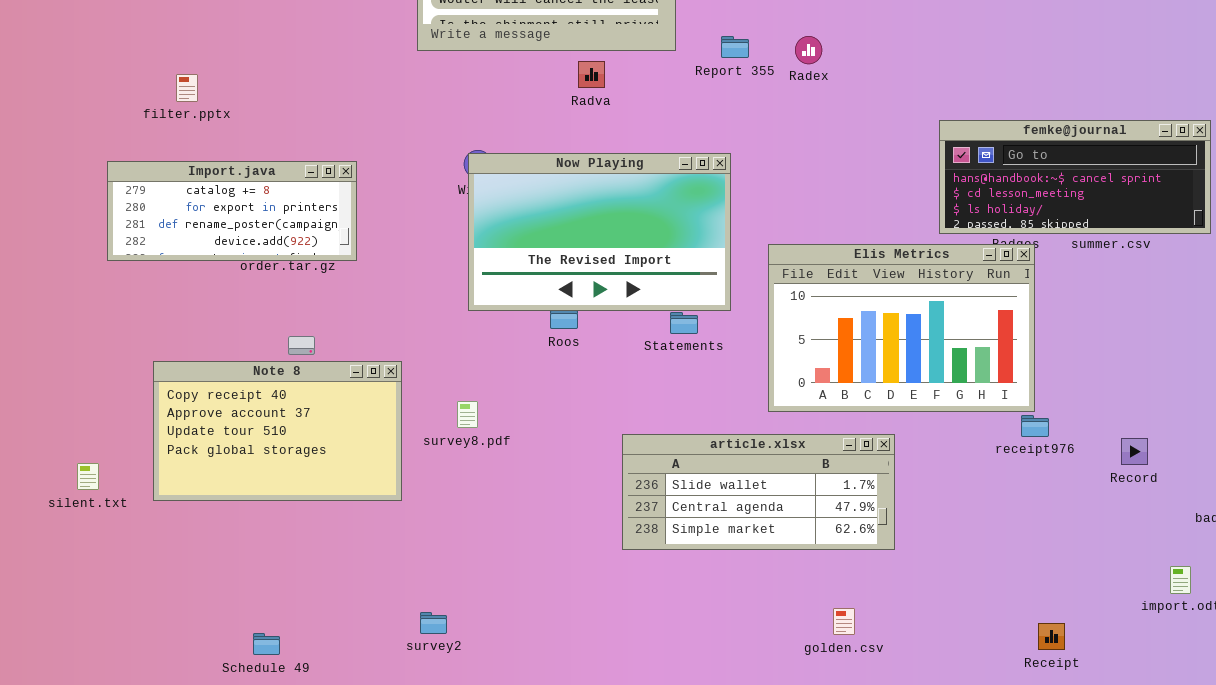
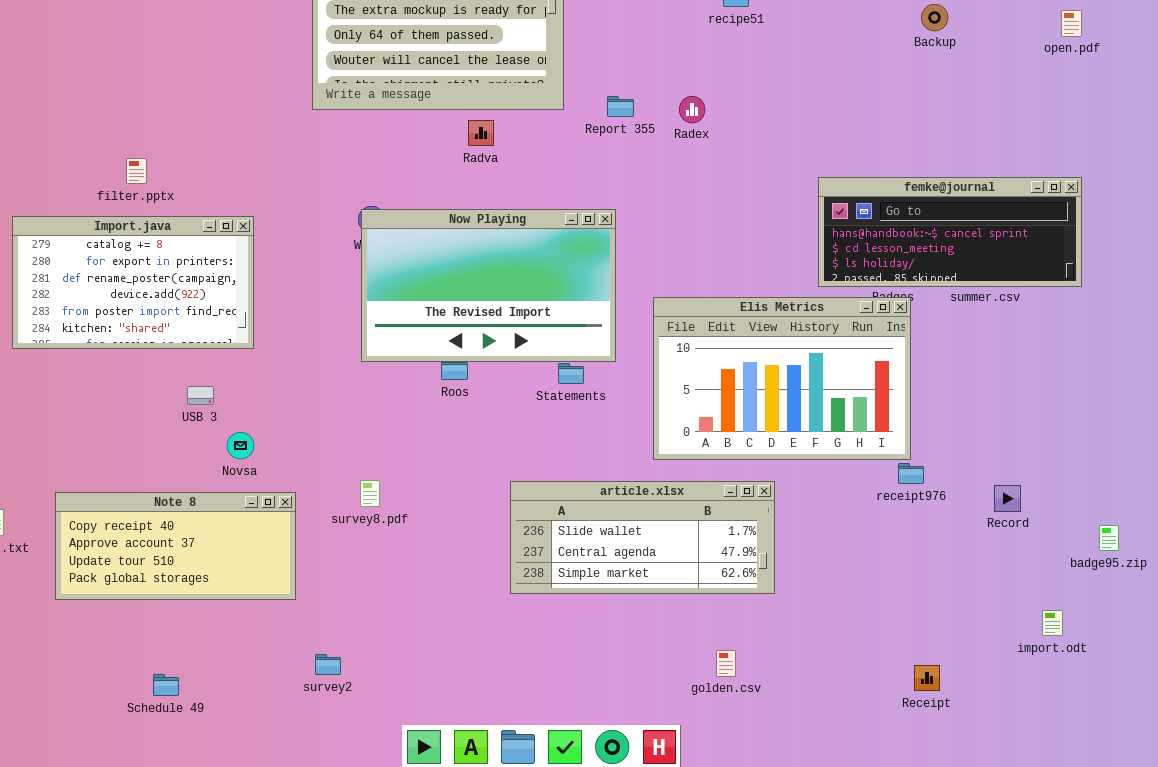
filter.pptx: [176,74,198,102] -> [126,158,147,184], moved
Import.java: [107,161,357,261] -> [12,216,254,349], resized
Note 8: [153,361,402,501] -> [55,492,296,600], moved, resized
survey8.pdf: [457,401,478,428] -> [360,480,380,507], moved

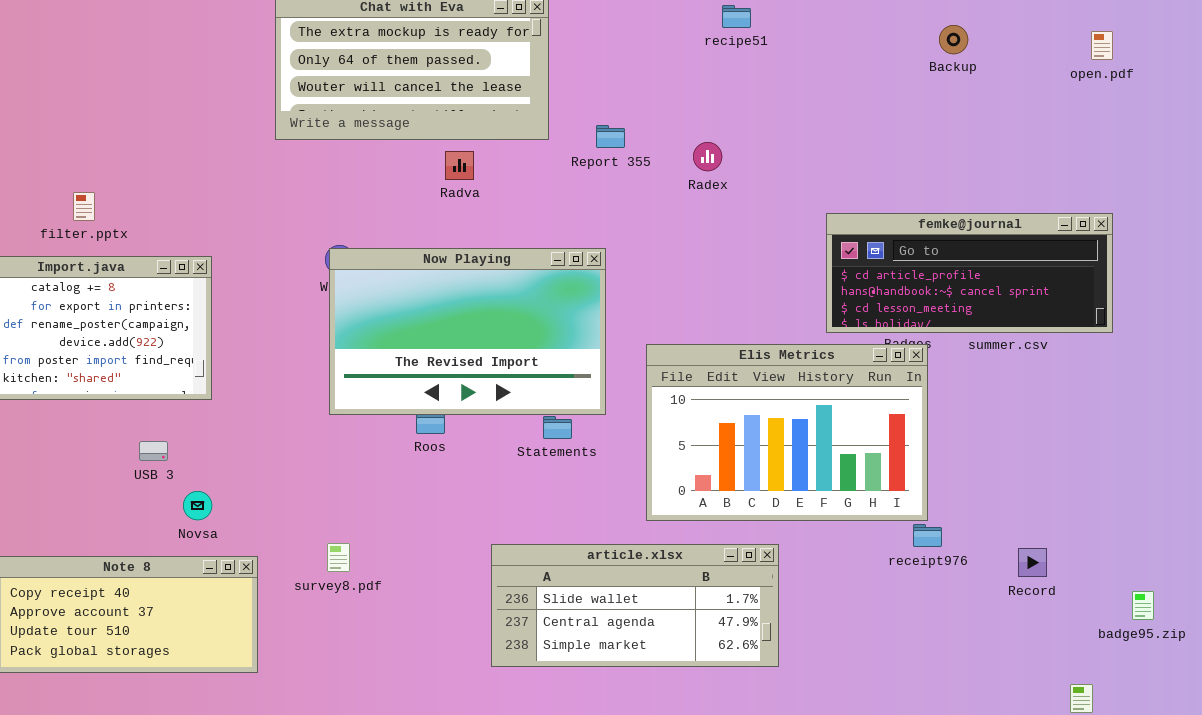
Radex: [679,96,705,123] -> [693,142,722,171], moved
femke@journal: [818,177,1082,287] -> [826,213,1113,333], scrolled up 1 row

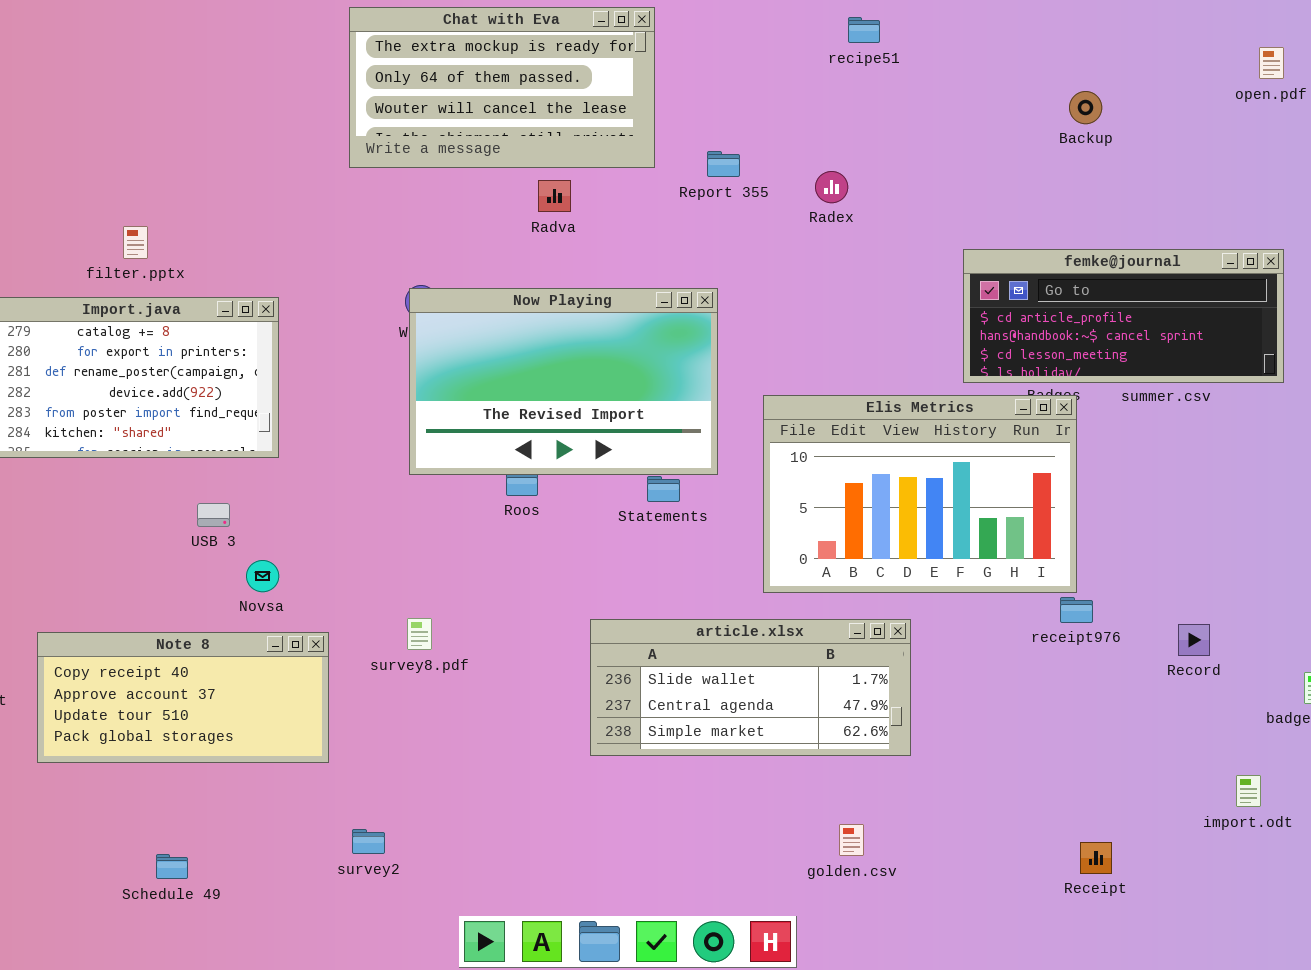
Backup: [939,25,968,54] -> [1069,91,1102,124], moved

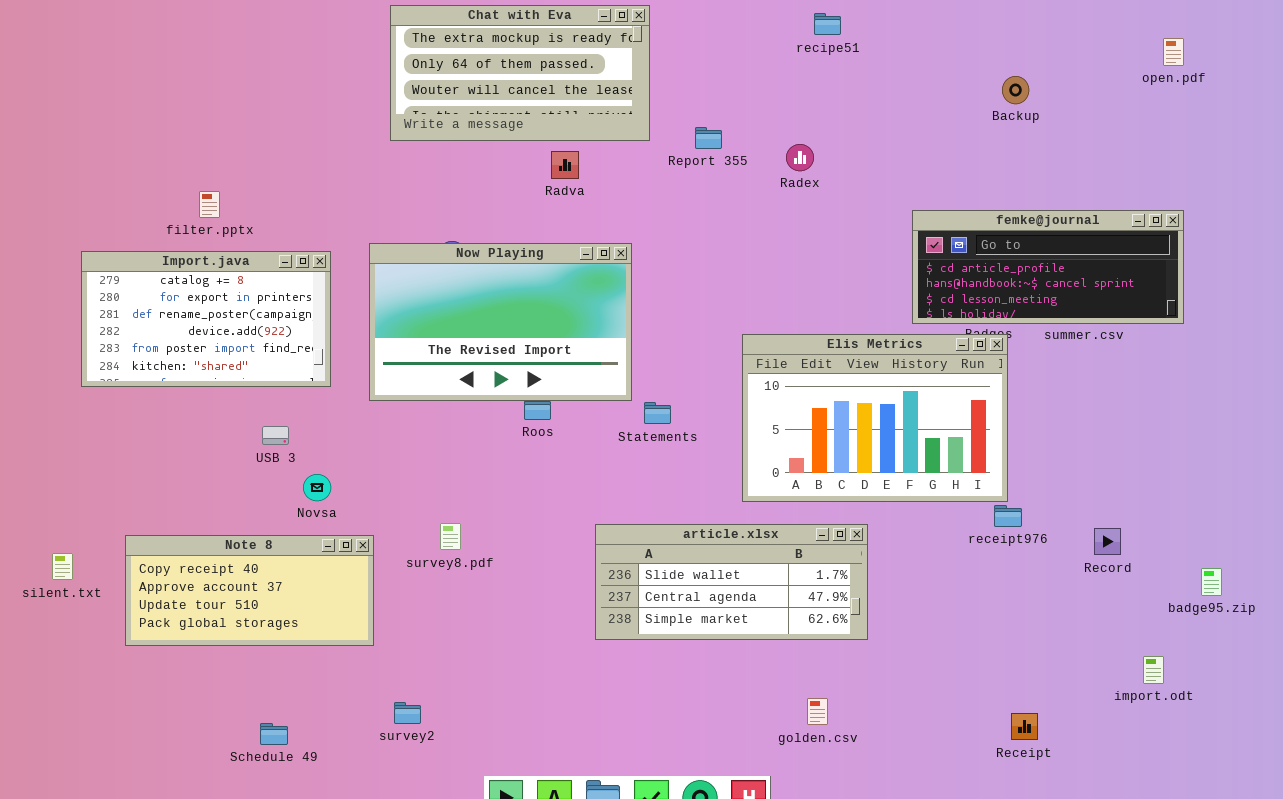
Now Playing: [409,288,718,475] -> [369,243,632,401], moved
Schedule 49: [156,854,188,879] -> [260,723,288,745], moved

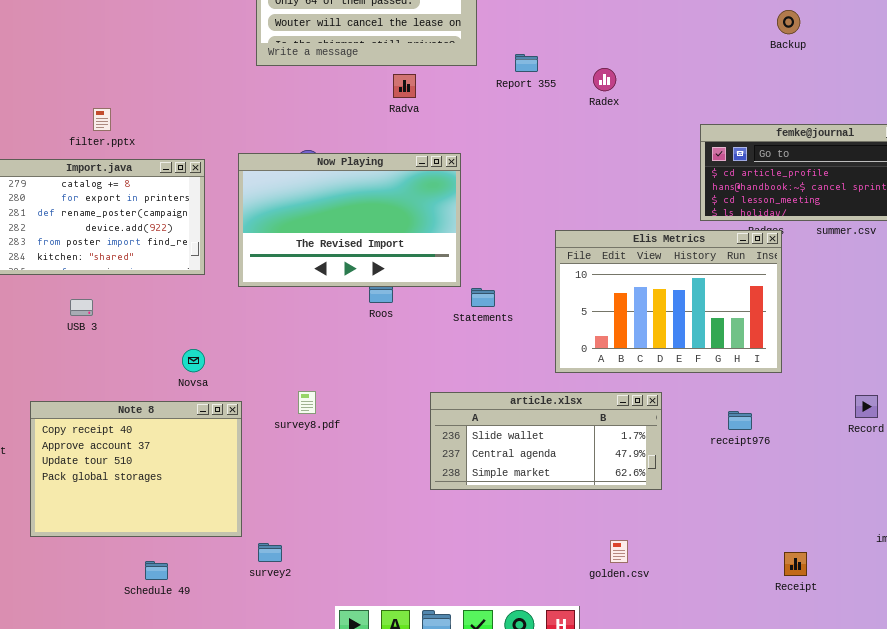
USB 3: [262,426,289,445] -> [70,299,93,316], moved
receipt976: [994,505,1022,527] -> [728,411,752,430], moved
Note 8: [125,535,374,646] -> [30,401,242,537], resized

